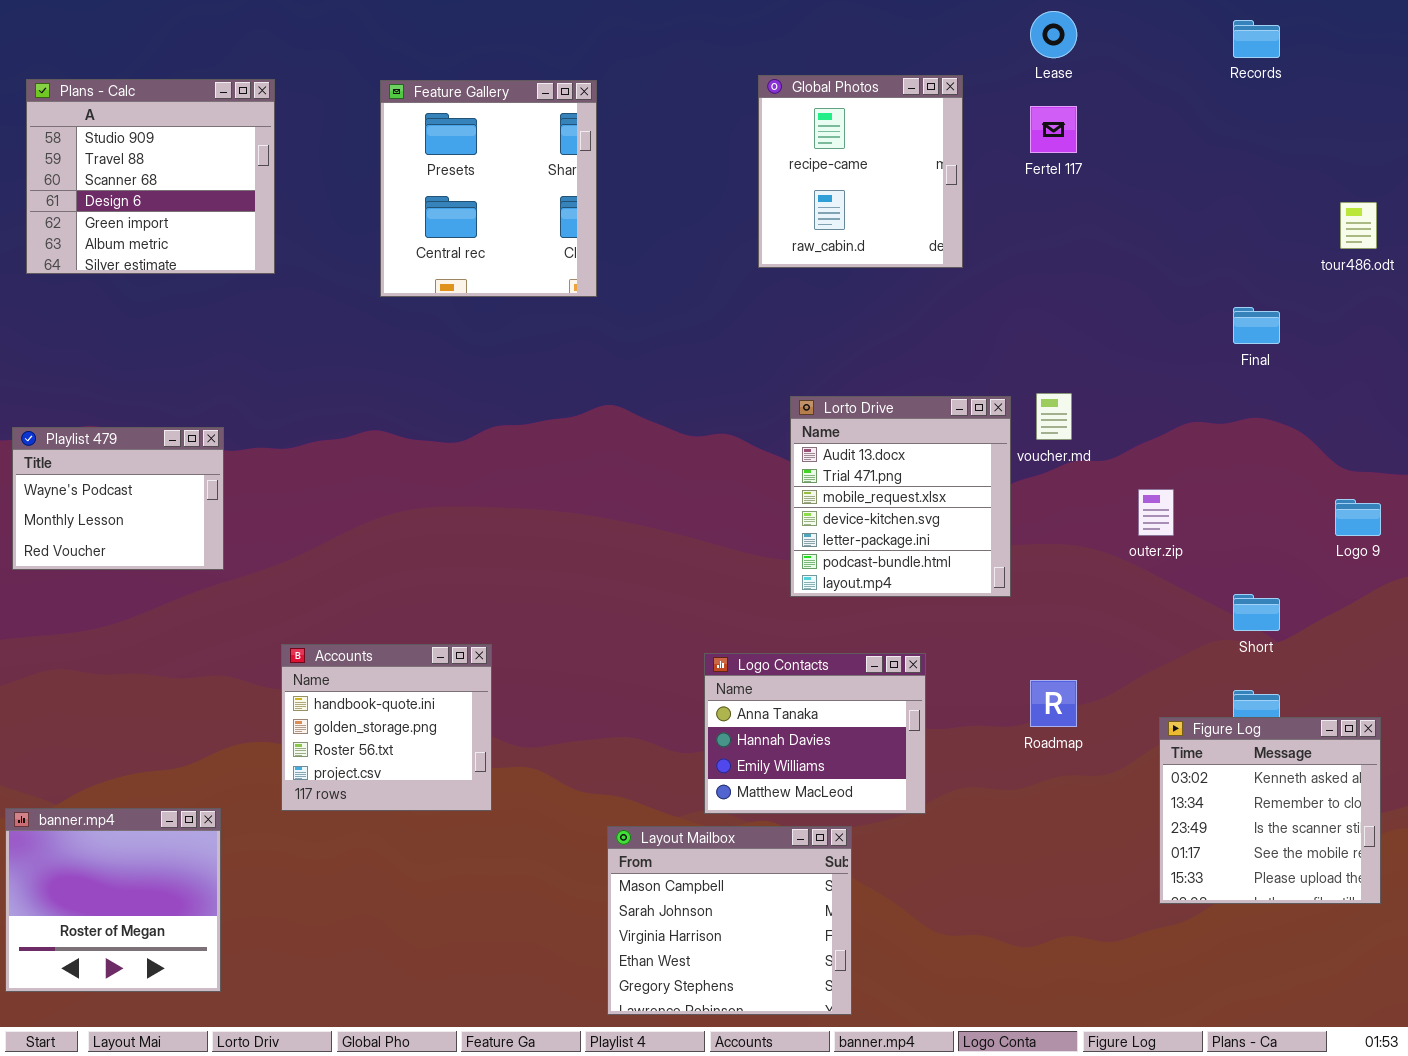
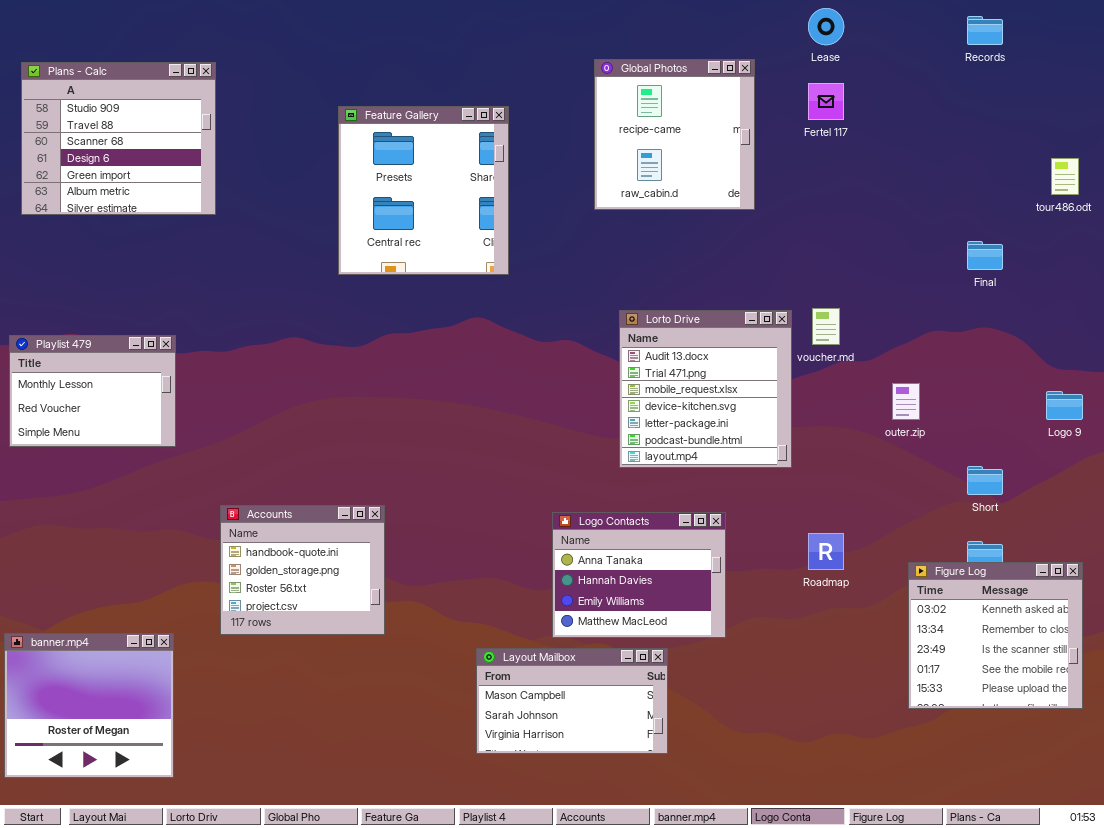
Feature Gallery: [380,80,597,297] -> [338,106,509,275], moved
Playlist 479: [12,427,224,570] -> [9,335,176,447], scrolled down 1 row
Layout Mailbox: [607,826,852,1015] -> [476,648,668,754], resized

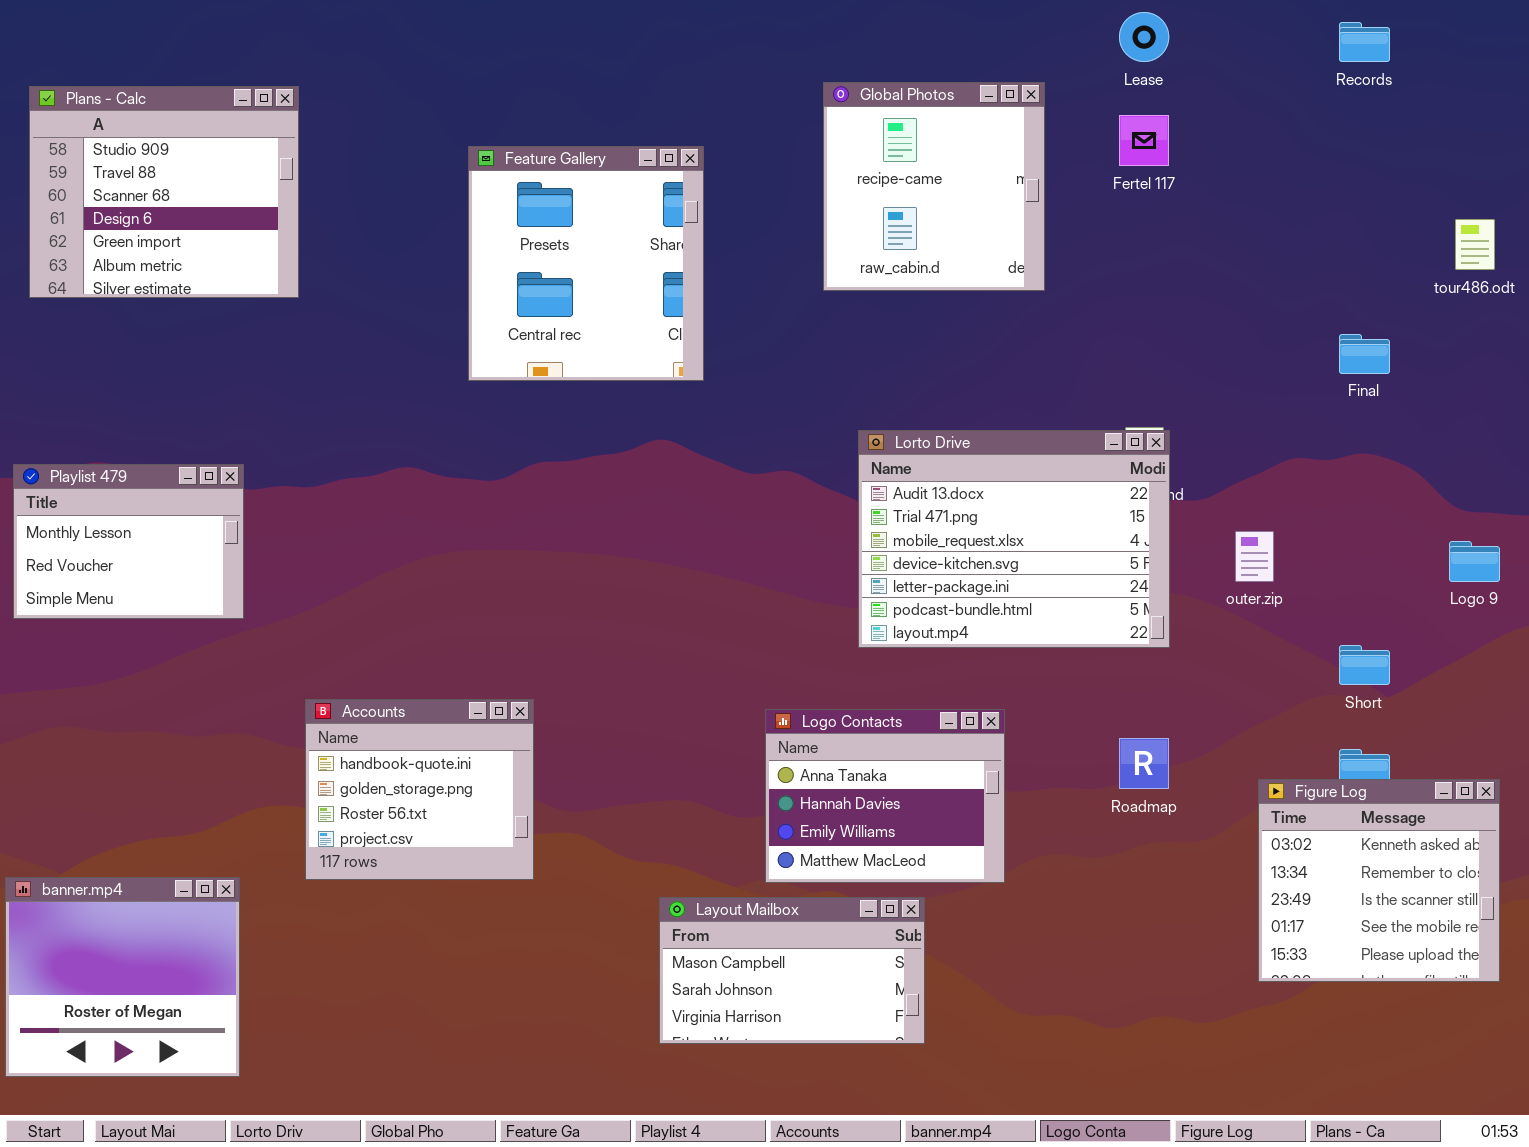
Lorto Drive: [619,310,792,468] -> [858,430,1170,648], resized

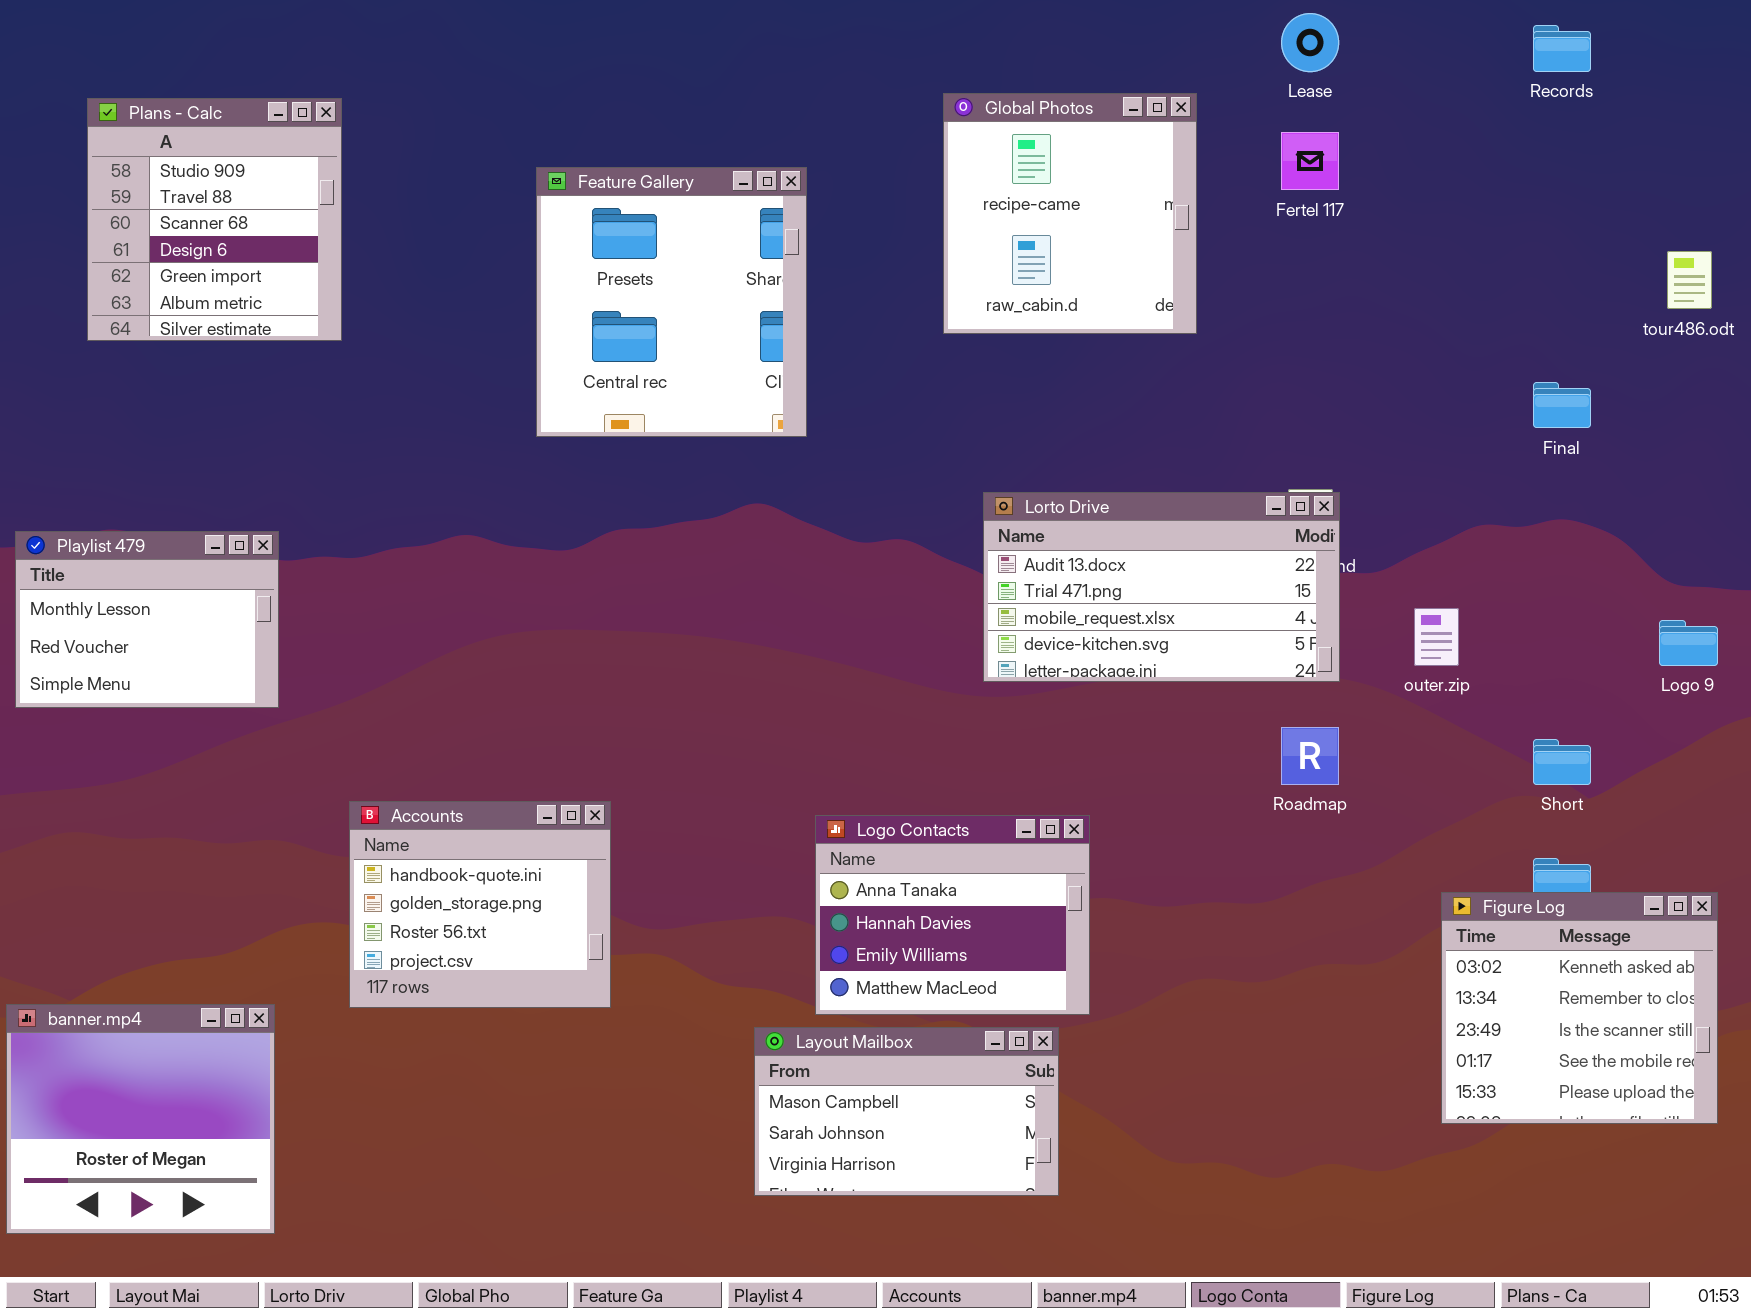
Plans - Calc: [29,86,299,298] -> [87,98,342,341], resized
Lorto Drive: [858,430,1170,648] -> [983,492,1340,682], resized
Logo Contacts: [765,709,1005,883] -> [815,815,1090,1015], moved
Roadmap: [1119,738,1169,789] -> [1281,727,1339,785], moved

